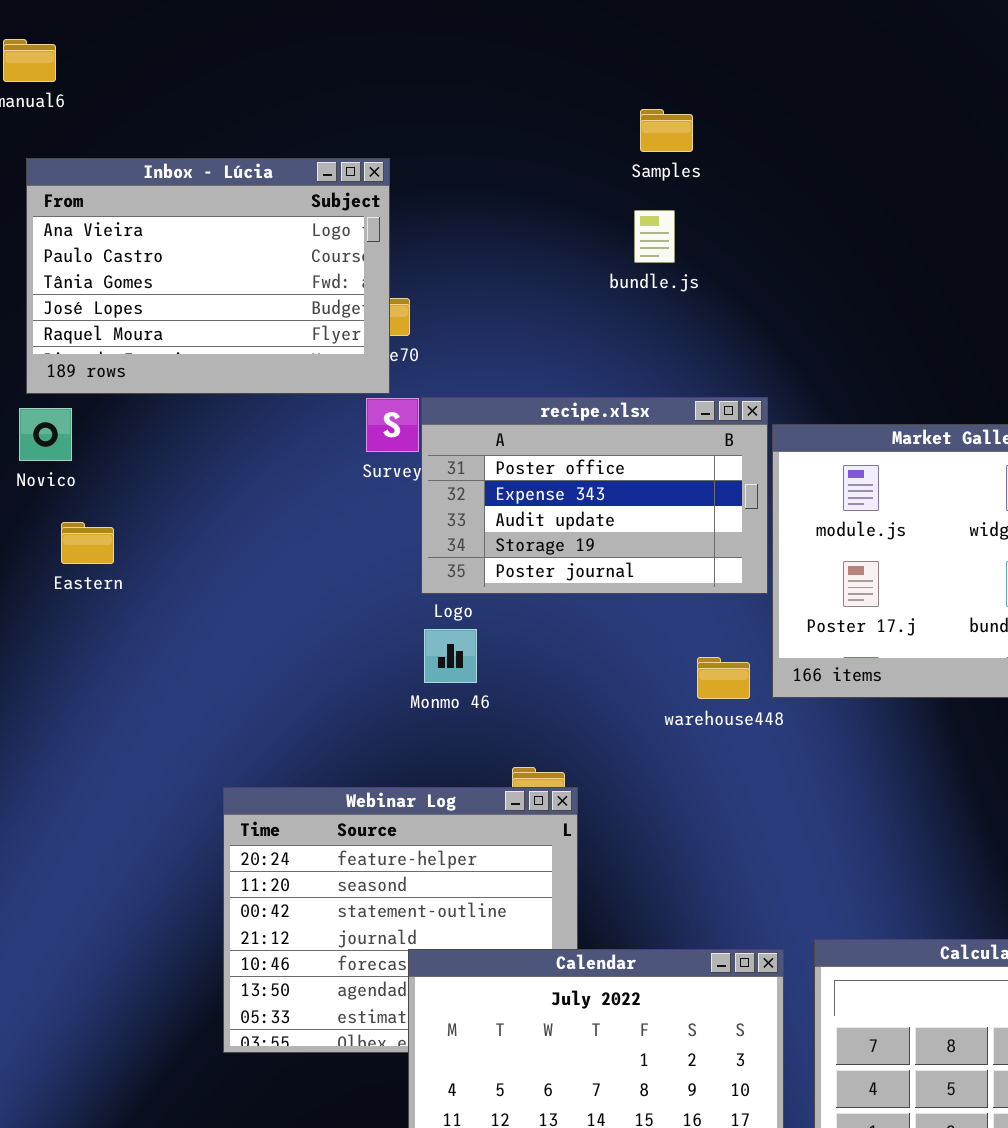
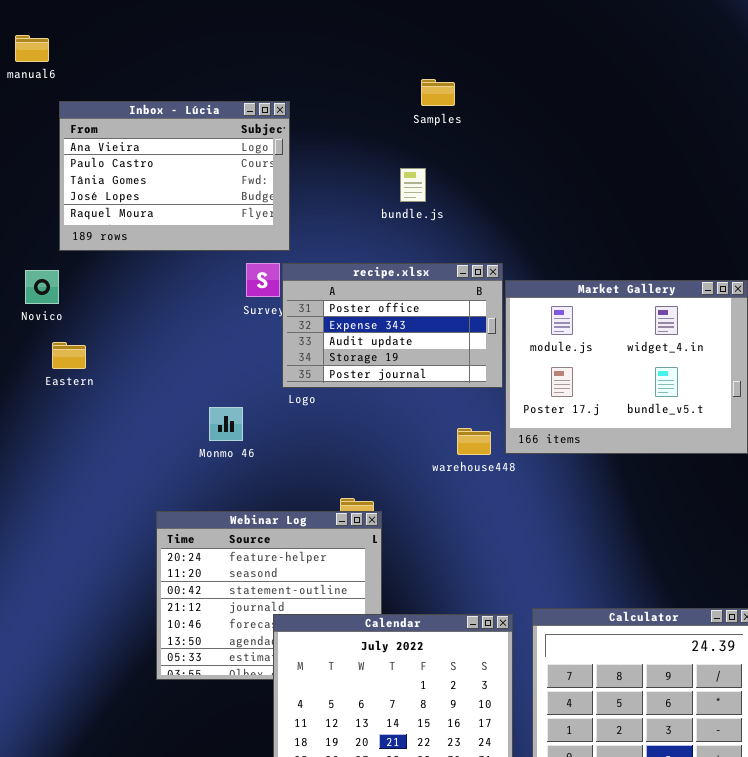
Inbox - Lúcia: [26,158,390,394] -> [59,101,290,251], moved
bundle.js: [634,210,675,263] -> [400,168,426,202], moved
Monmo 46: [424,629,477,683] -> [209,407,243,441], moved

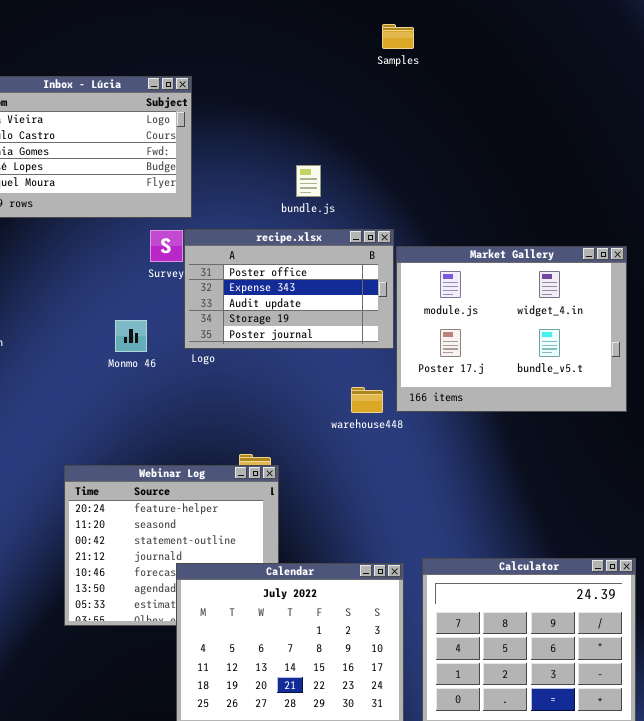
Samples: [421,79,455,106] -> [382,24,414,49], moved
bundle.js: [400,168,426,202] -> [296,165,321,197], moved
Monmo 46: [209,407,243,441] -> [115,320,147,352], moved

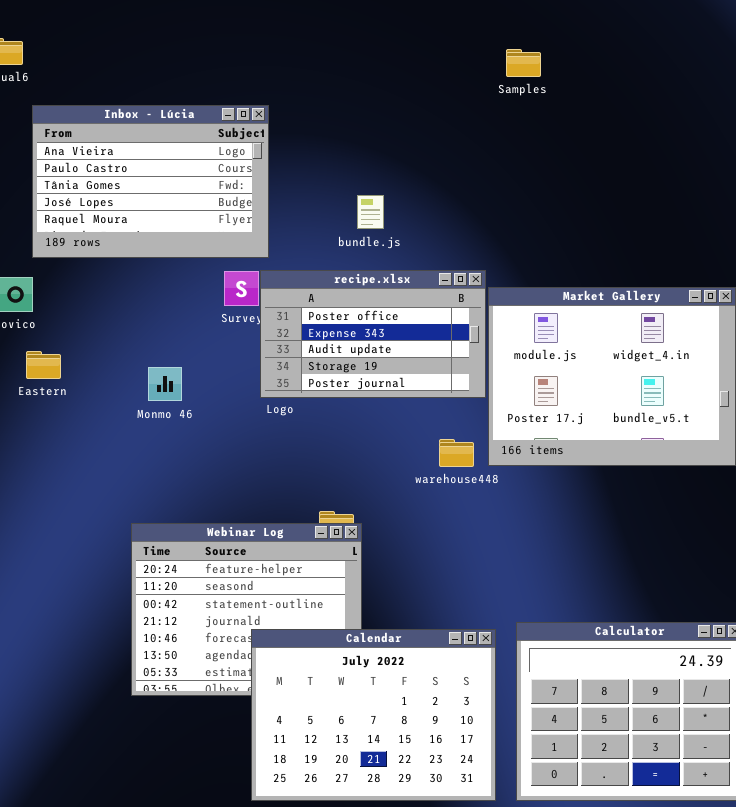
Samples: [382,24,414,49] -> [506,49,541,77], moved
bundle.js: [296,165,321,197] -> [357,195,384,229], moved
Monmo 46: [115,320,147,352] -> [148,367,182,401], moved

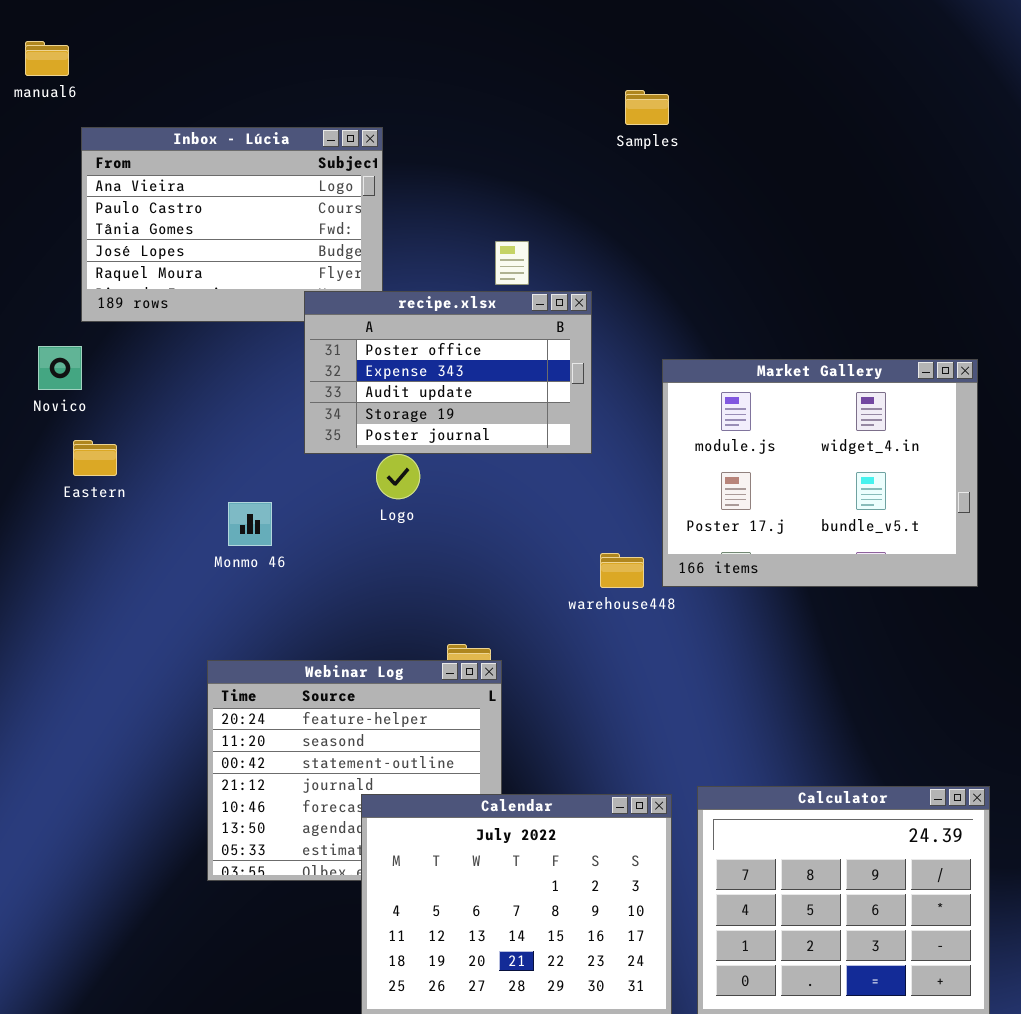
Samples: [506,49,541,77] -> [625,90,669,125], moved
recipe.xlsx: [260,270,486,398] -> [304,291,592,454], moved
Monmo 46: [148,367,182,401] -> [228,502,272,546], moved

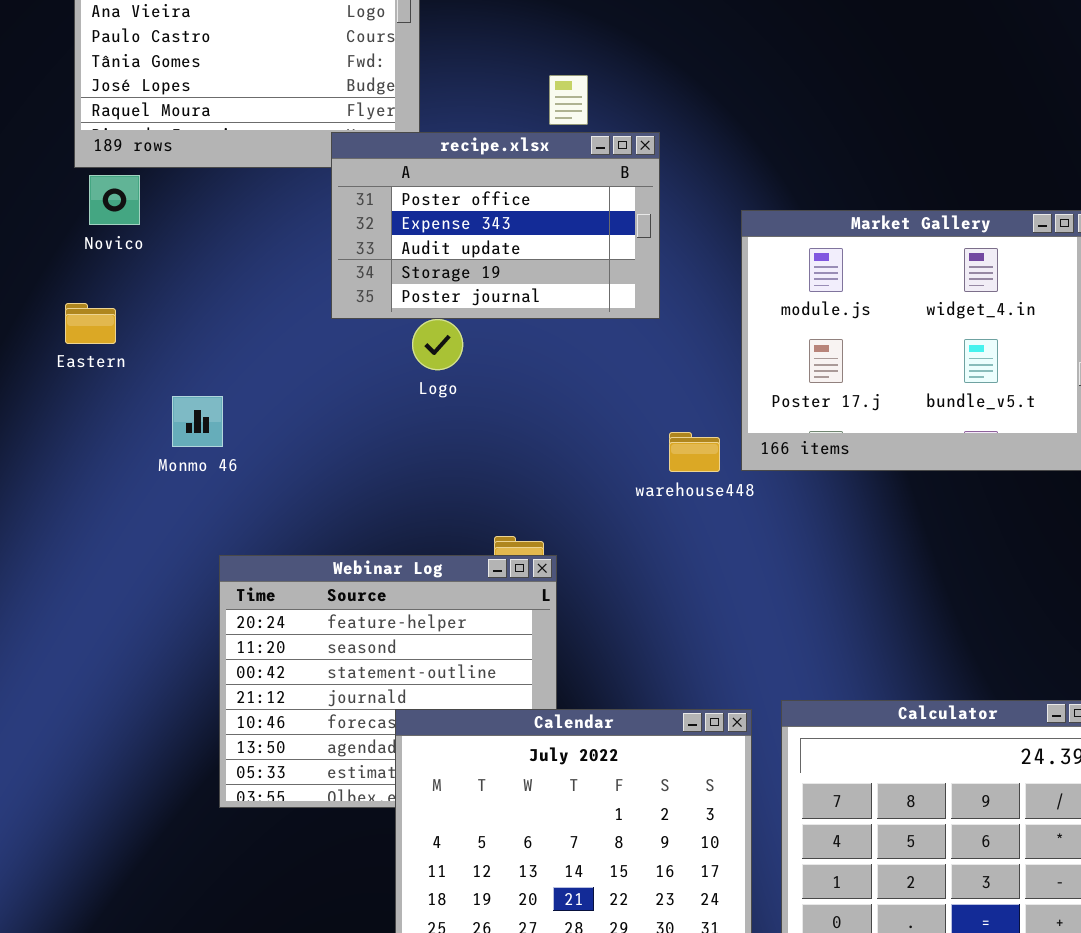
Novico: [38,346,82,390] -> [89,175,140,225], moved
Monmo 46: [228,502,272,546] -> [172,396,223,447], moved

